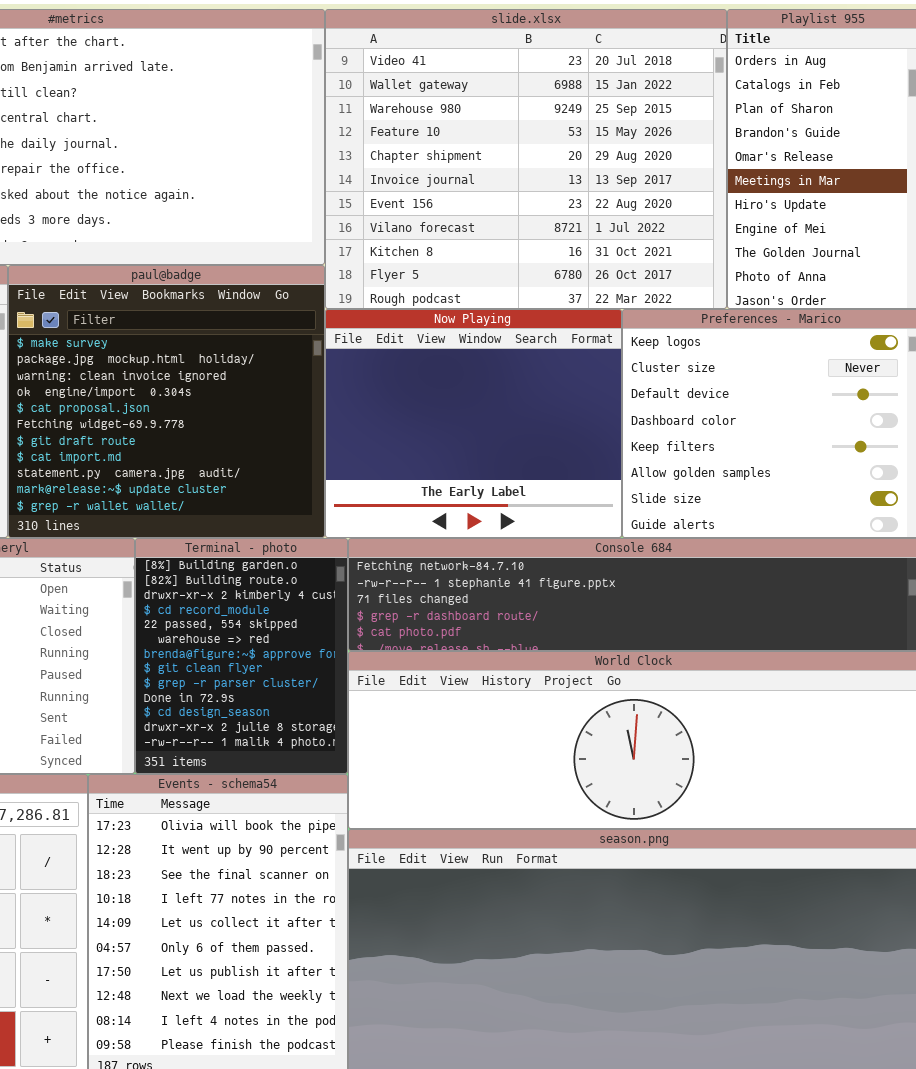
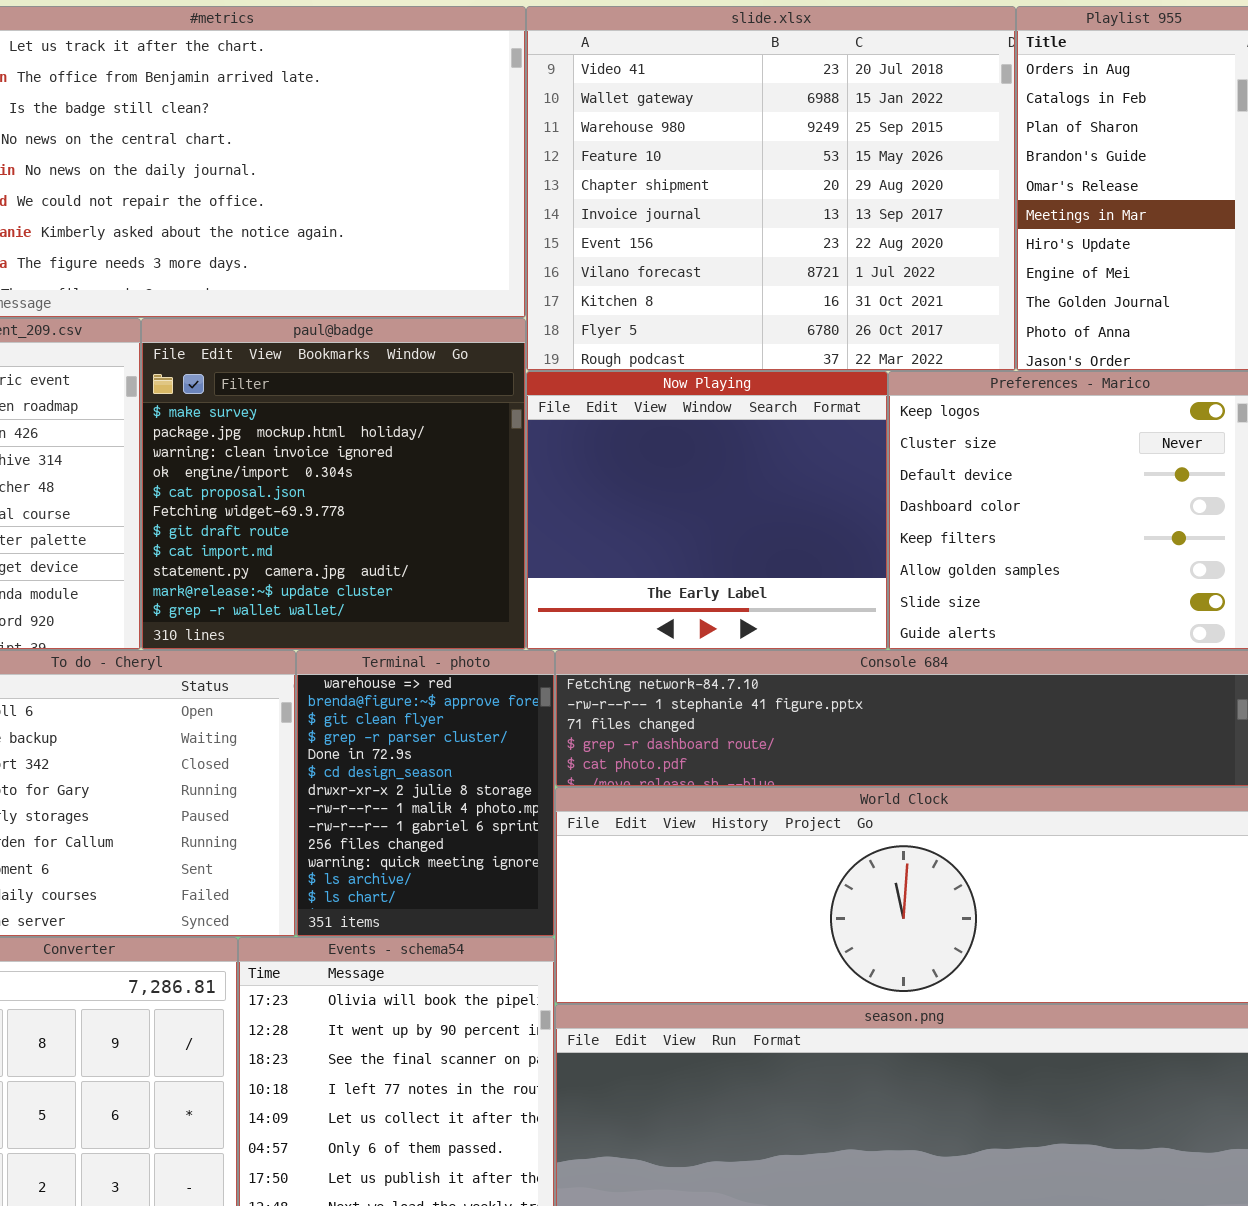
Terminal - photo: [135,538,348,774] -> [296,650,555,937], scrolled down 5 rows

